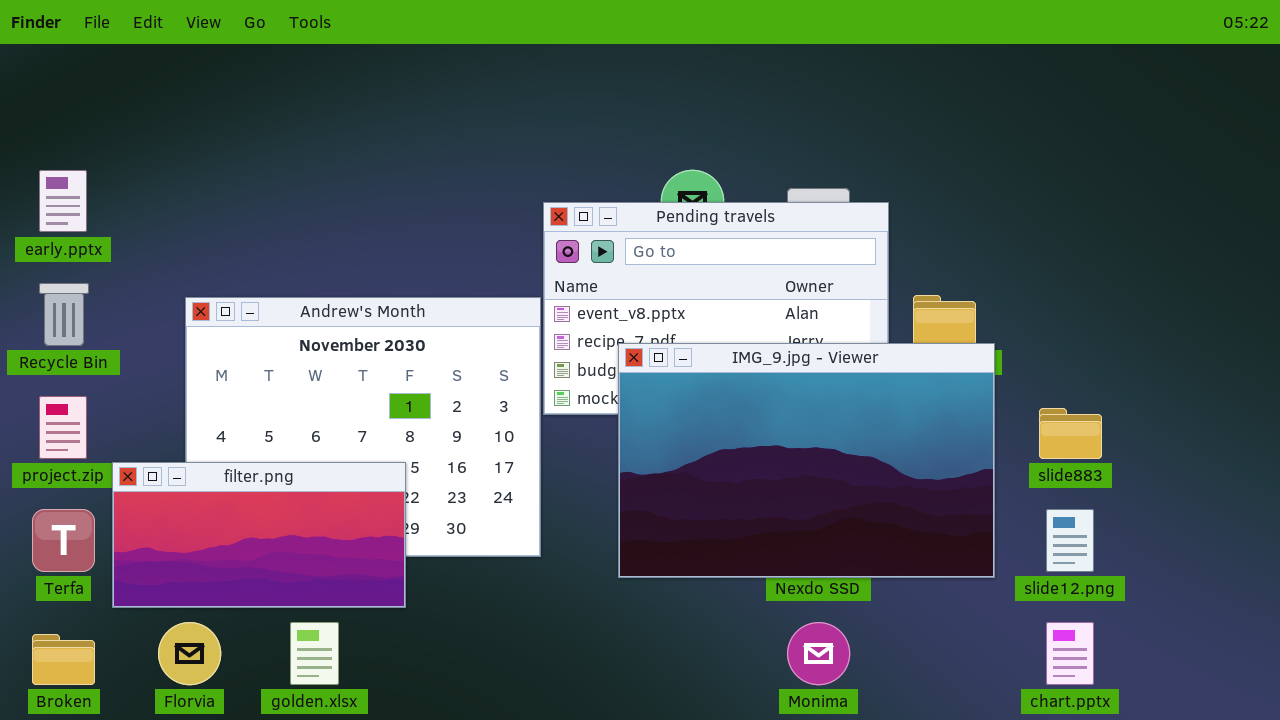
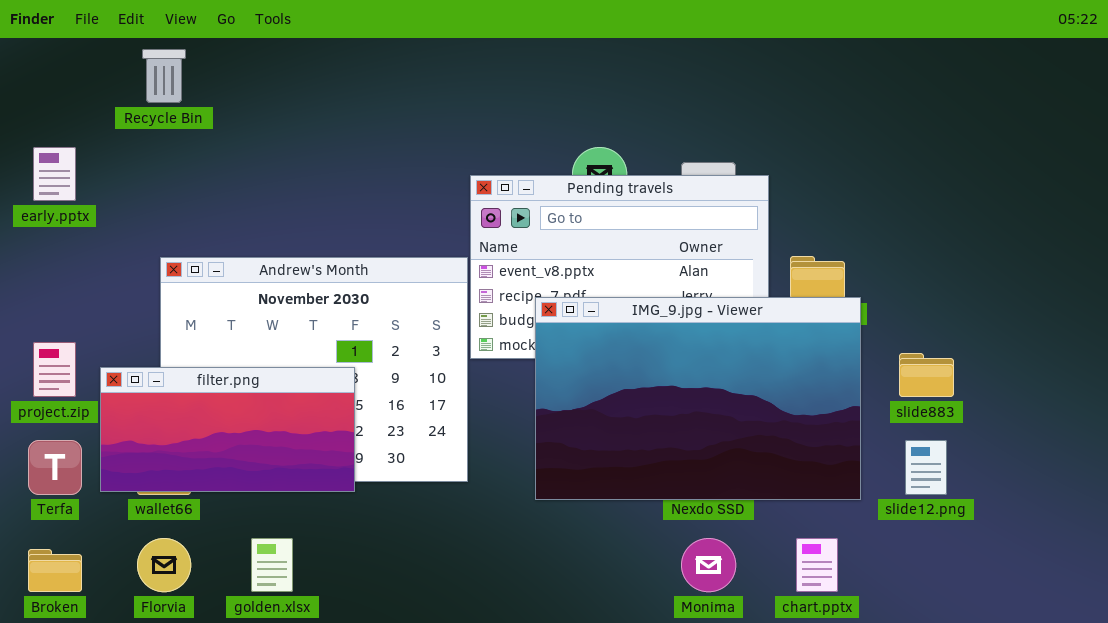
Recycle Bin: [39,283,89,346] -> [142,49,186,103], moved
filter.png: [112,462,406,608] -> [100,367,355,492], moved
chart.pptx: [1046,622,1094,685] -> [796,538,838,592], moved

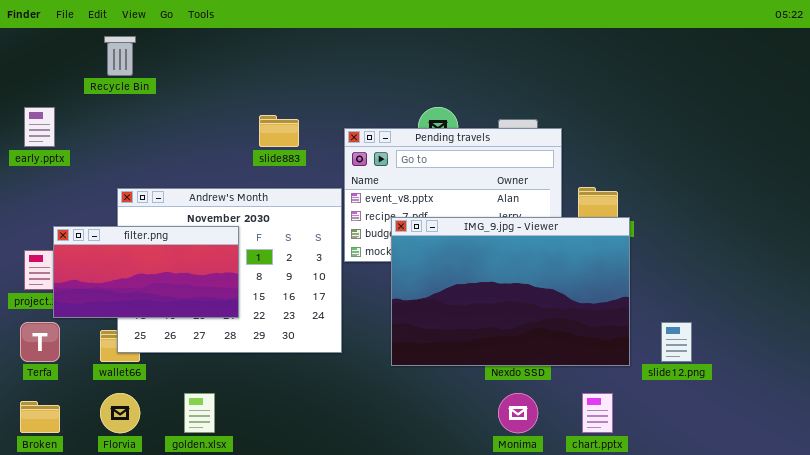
slide883: [899,353,954,397] -> [259,115,299,147], moved
filter.png: [100,367,355,492] -> [53,226,239,318], moved

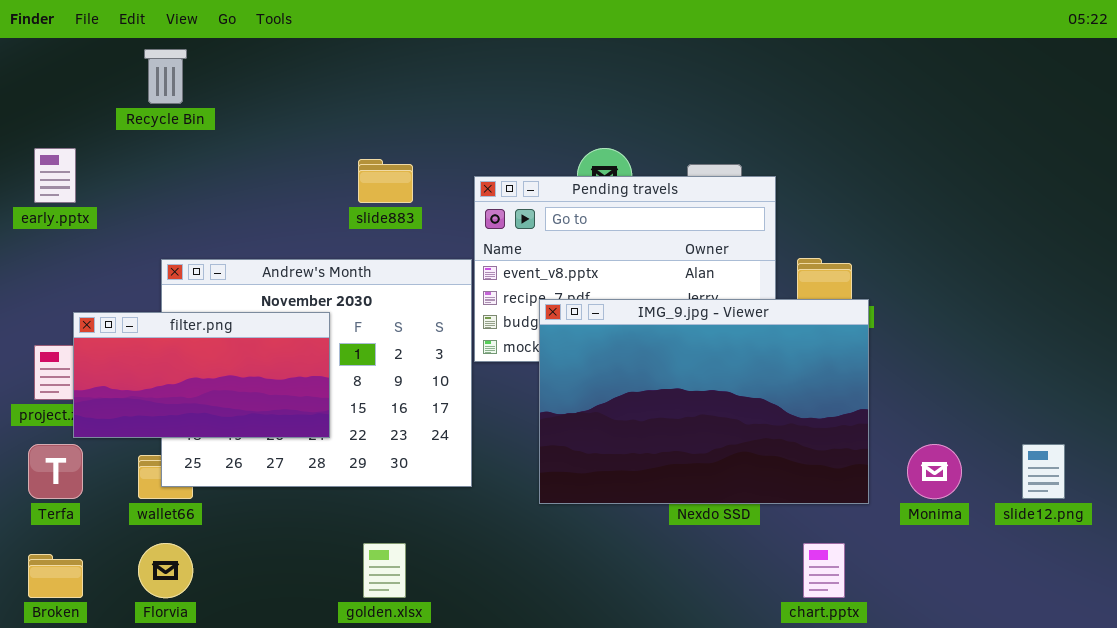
slide12.png: [661,322,692,362] -> [1022,444,1065,499], moved
golden.xlsx: [184,393,215,433] -> [363,543,406,598], moved
Monima: [498,393,538,433] -> [907,444,962,499], moved

